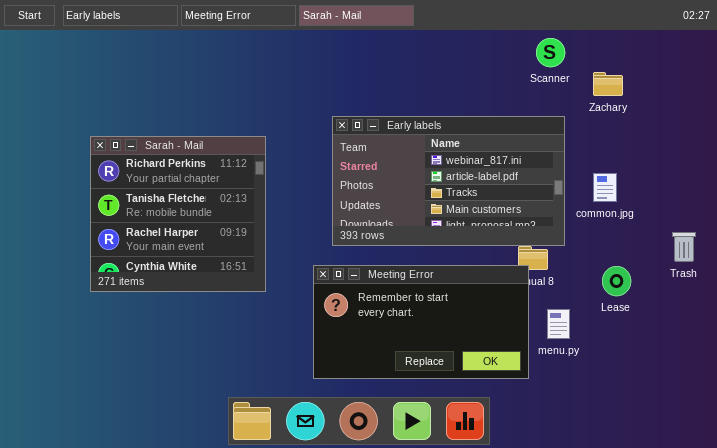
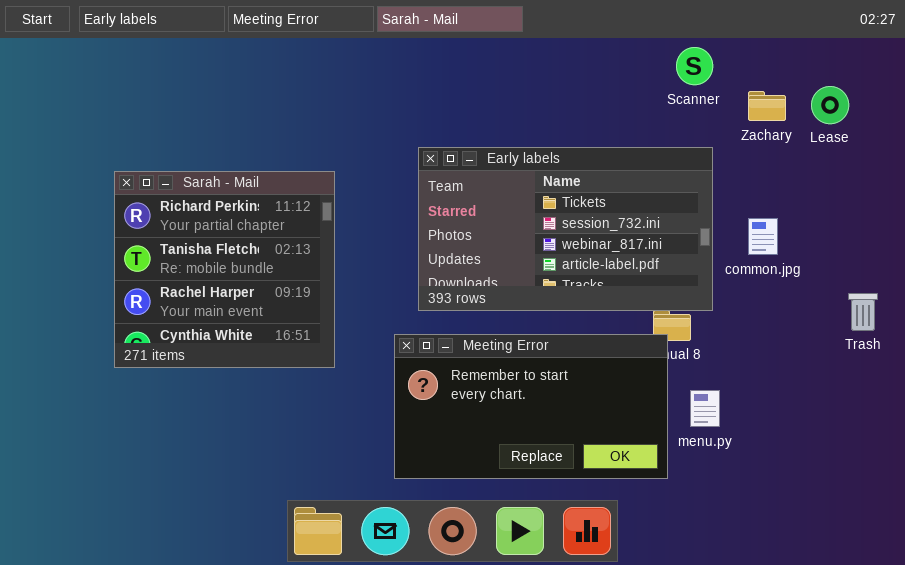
Early labels: [332,116,565,246] -> [418,147,713,311], scrolled up 2 rows
Lease: [602,266,631,296] -> [811,86,849,124], moved

